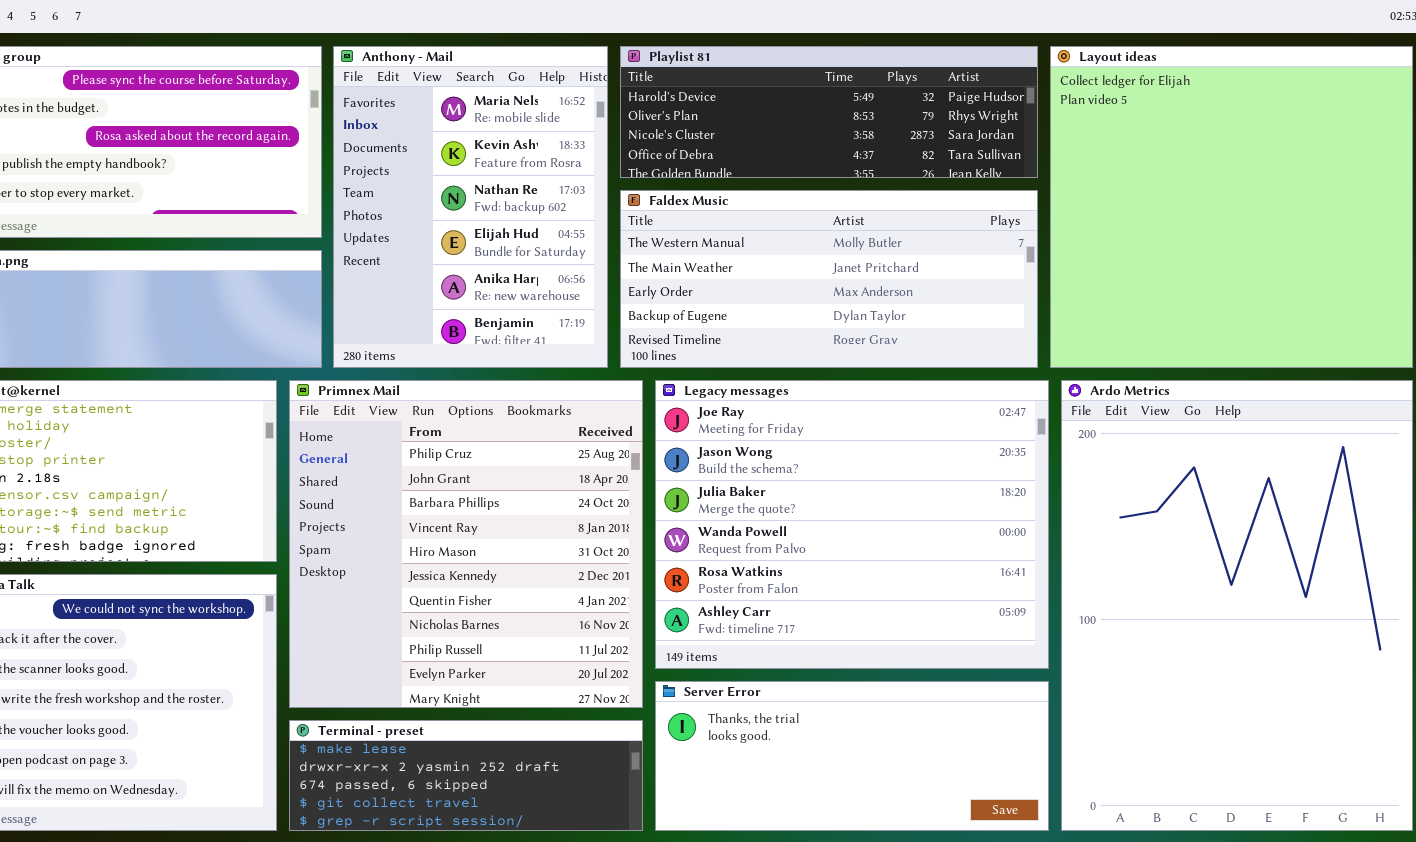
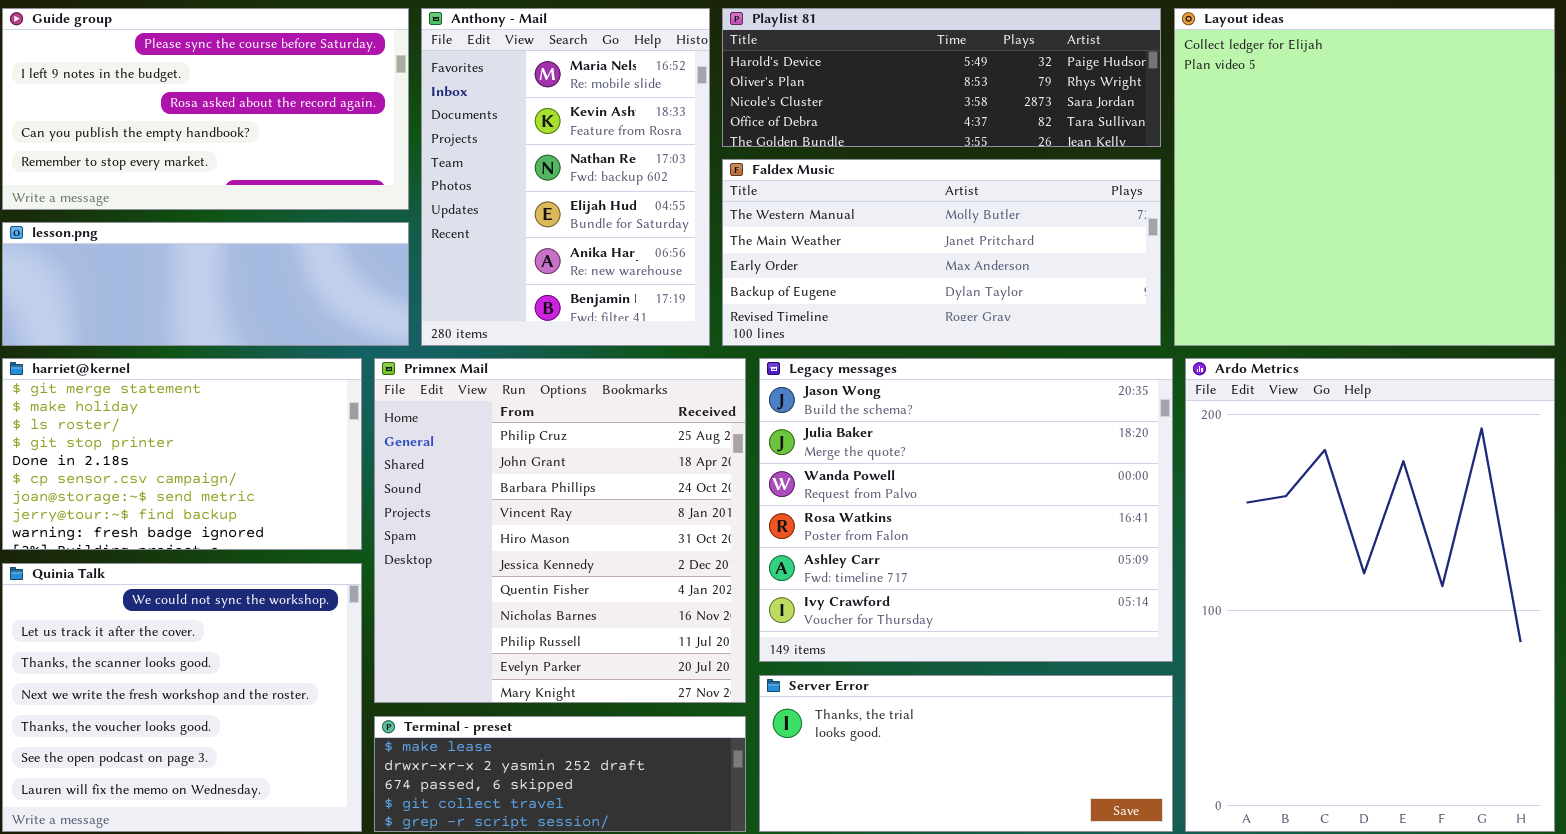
Legacy messages: [655,380,1049,669] -> [759,358,1173,662], scrolled down 1 row

